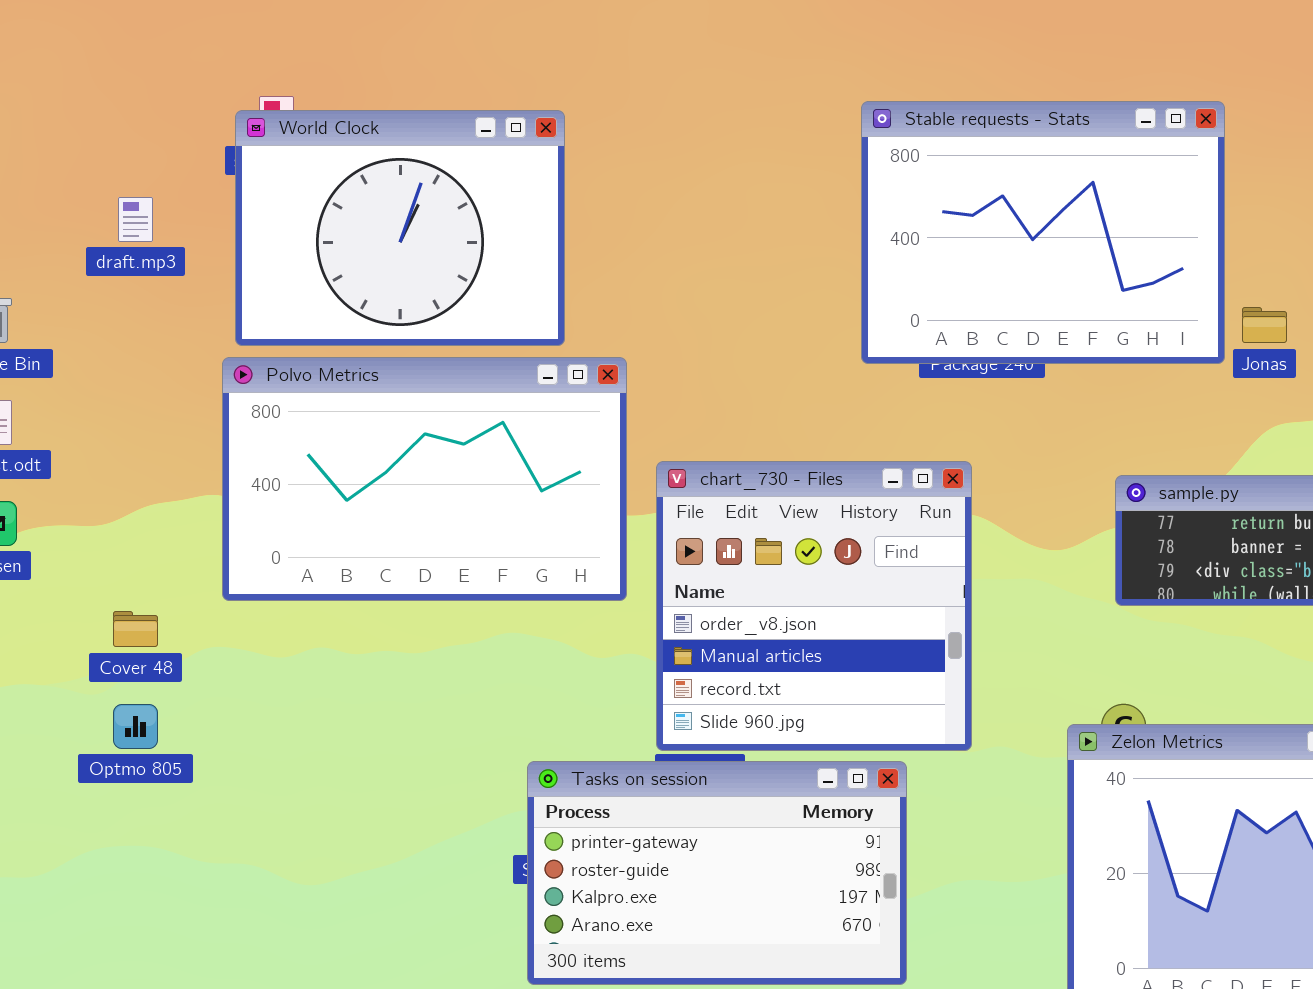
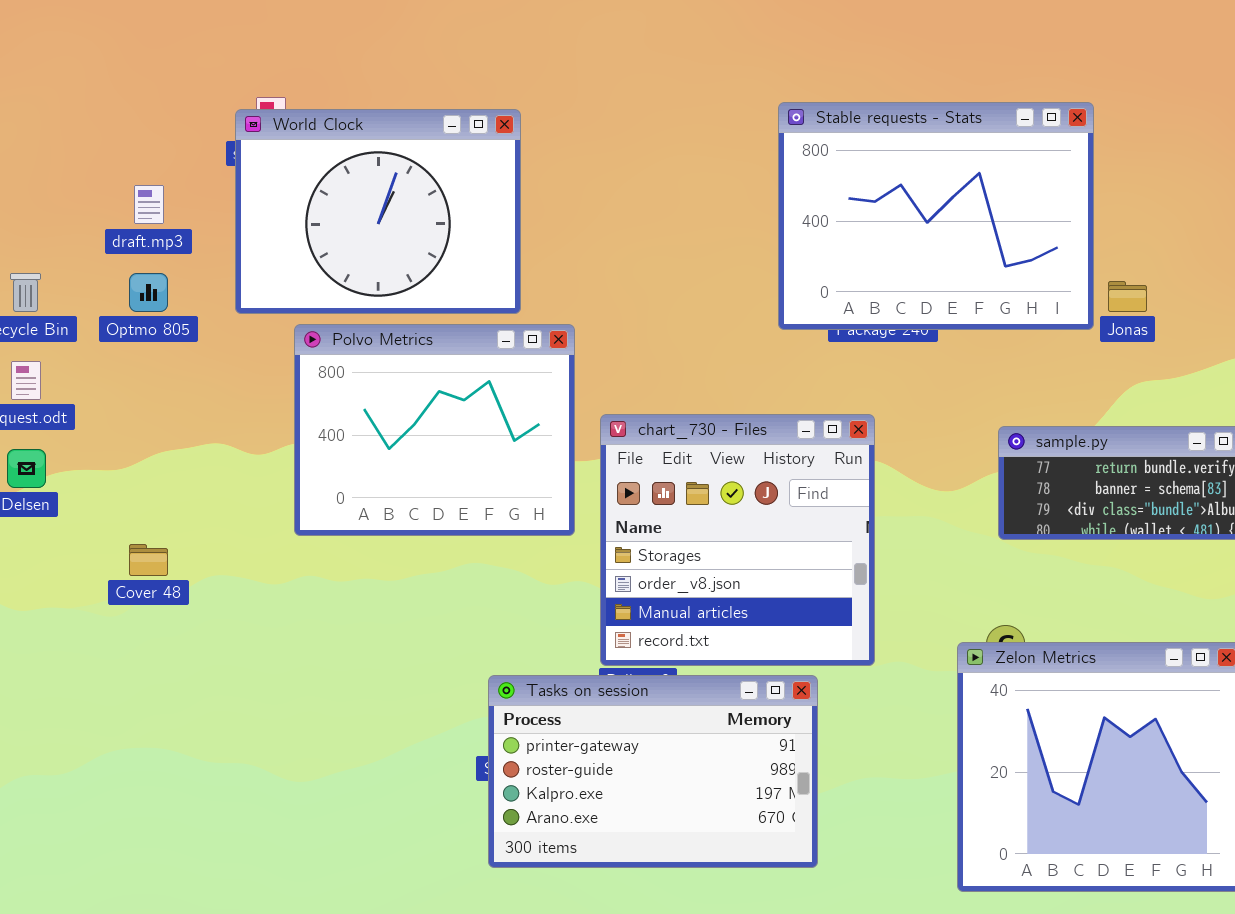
Polvo Metrics: [222,357,627,601] -> [294,324,575,536], resized
chart_730 - Files: [656,461,972,751] -> [600,414,875,666], scrolled up 1 row
Optmo 805: [113,704,158,749] -> [129,273,168,312], moved

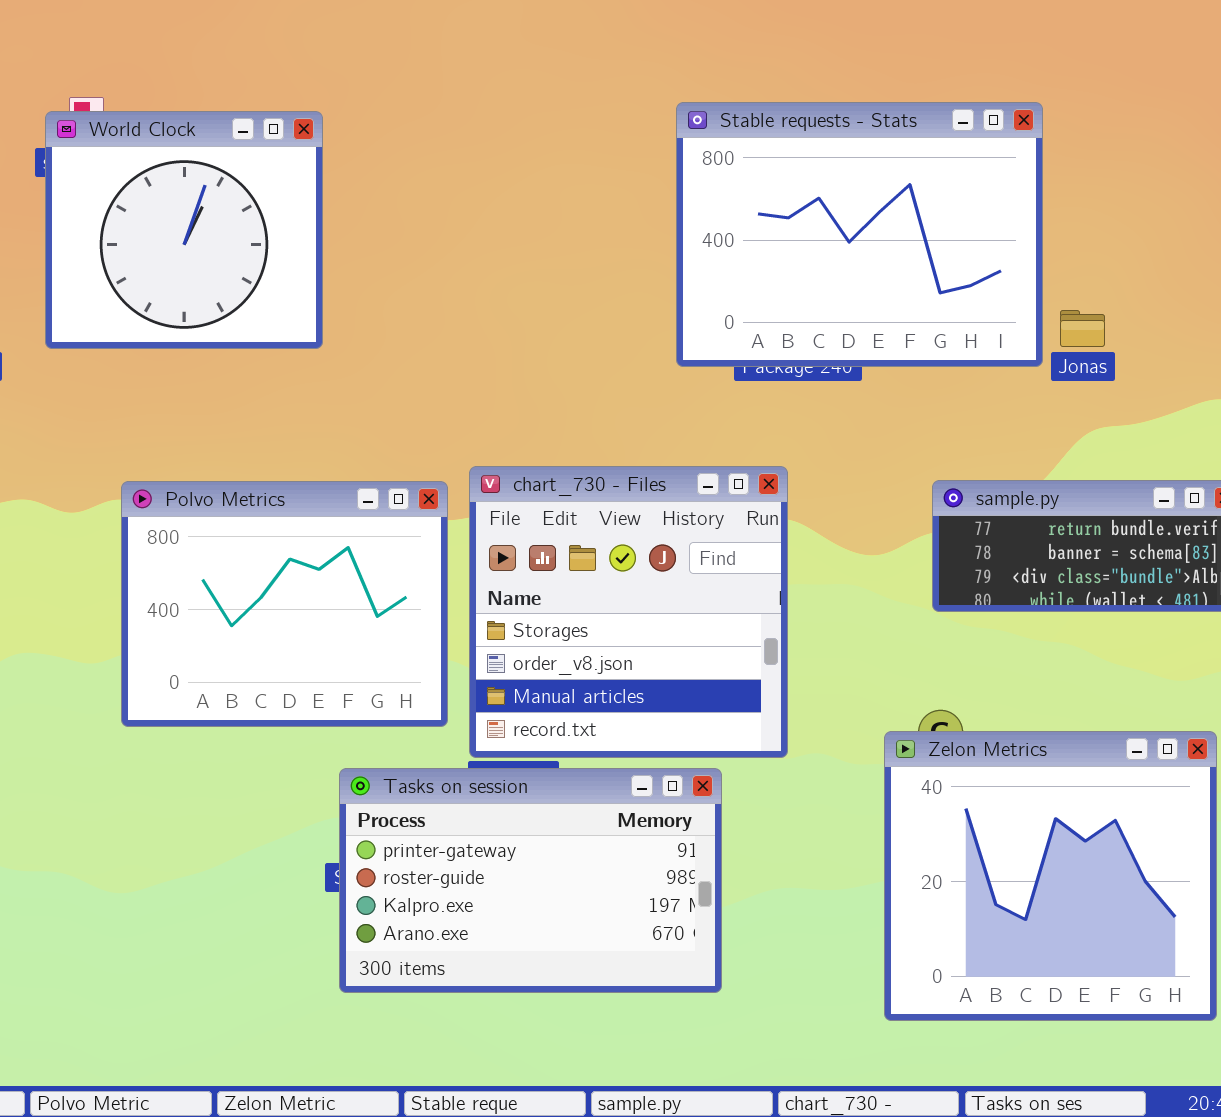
World Clock: [235,109,521,314] -> [45,111,323,349], resized
Polvo Metrics: [294,324,575,536] -> [121,481,448,727], moved

